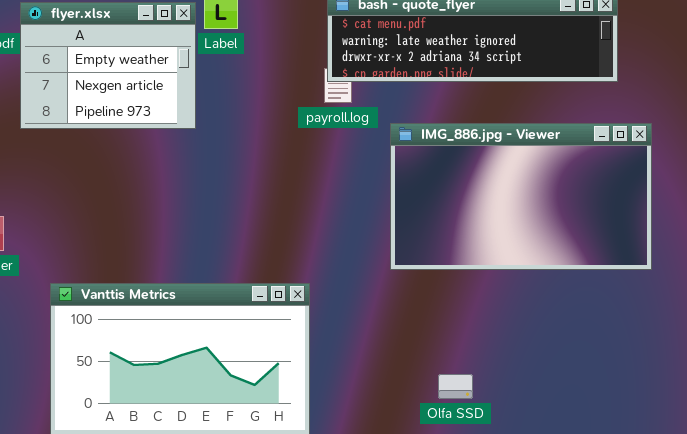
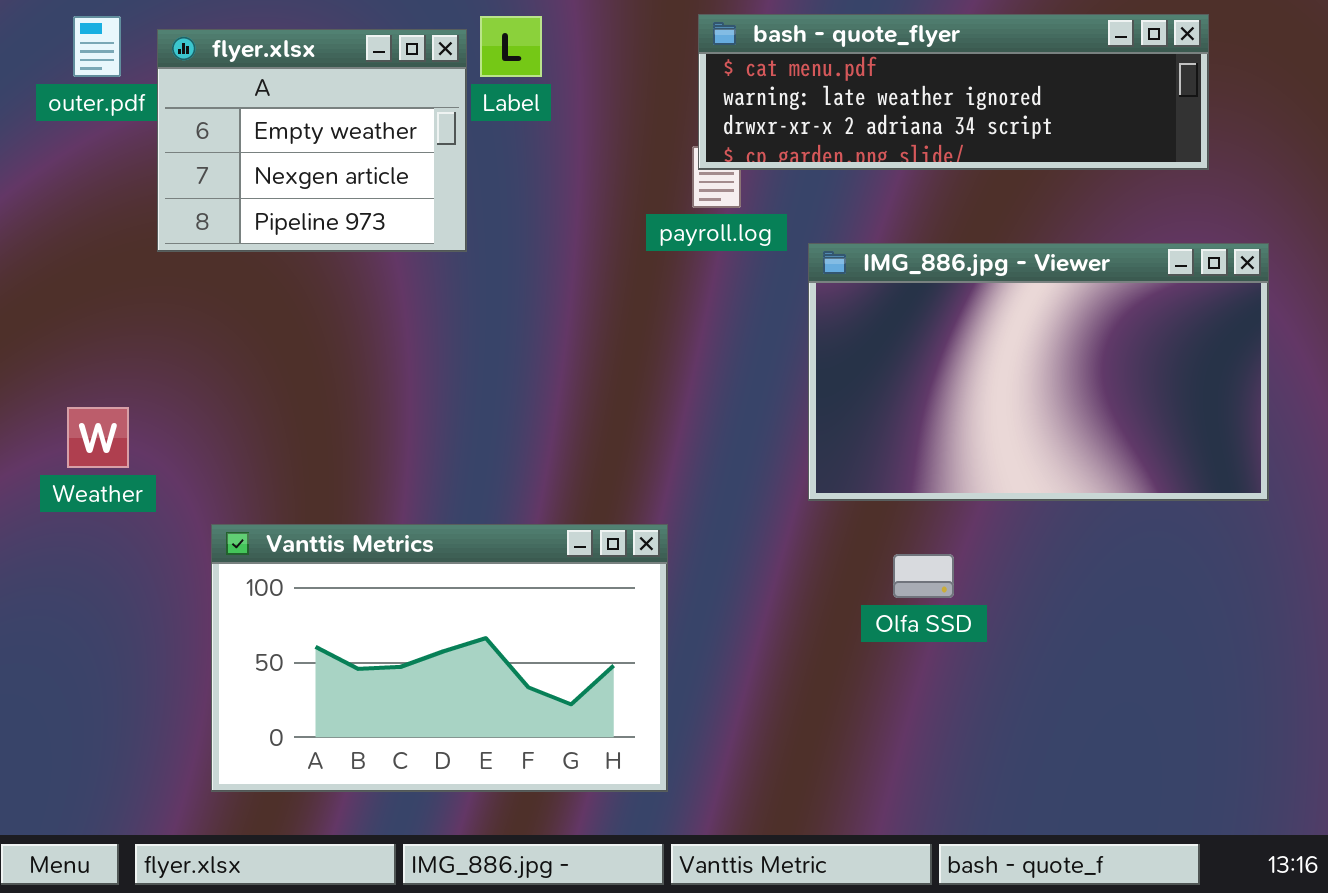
Olfa SSD: [438,374,473,399] -> [893,554,954,598], moved

